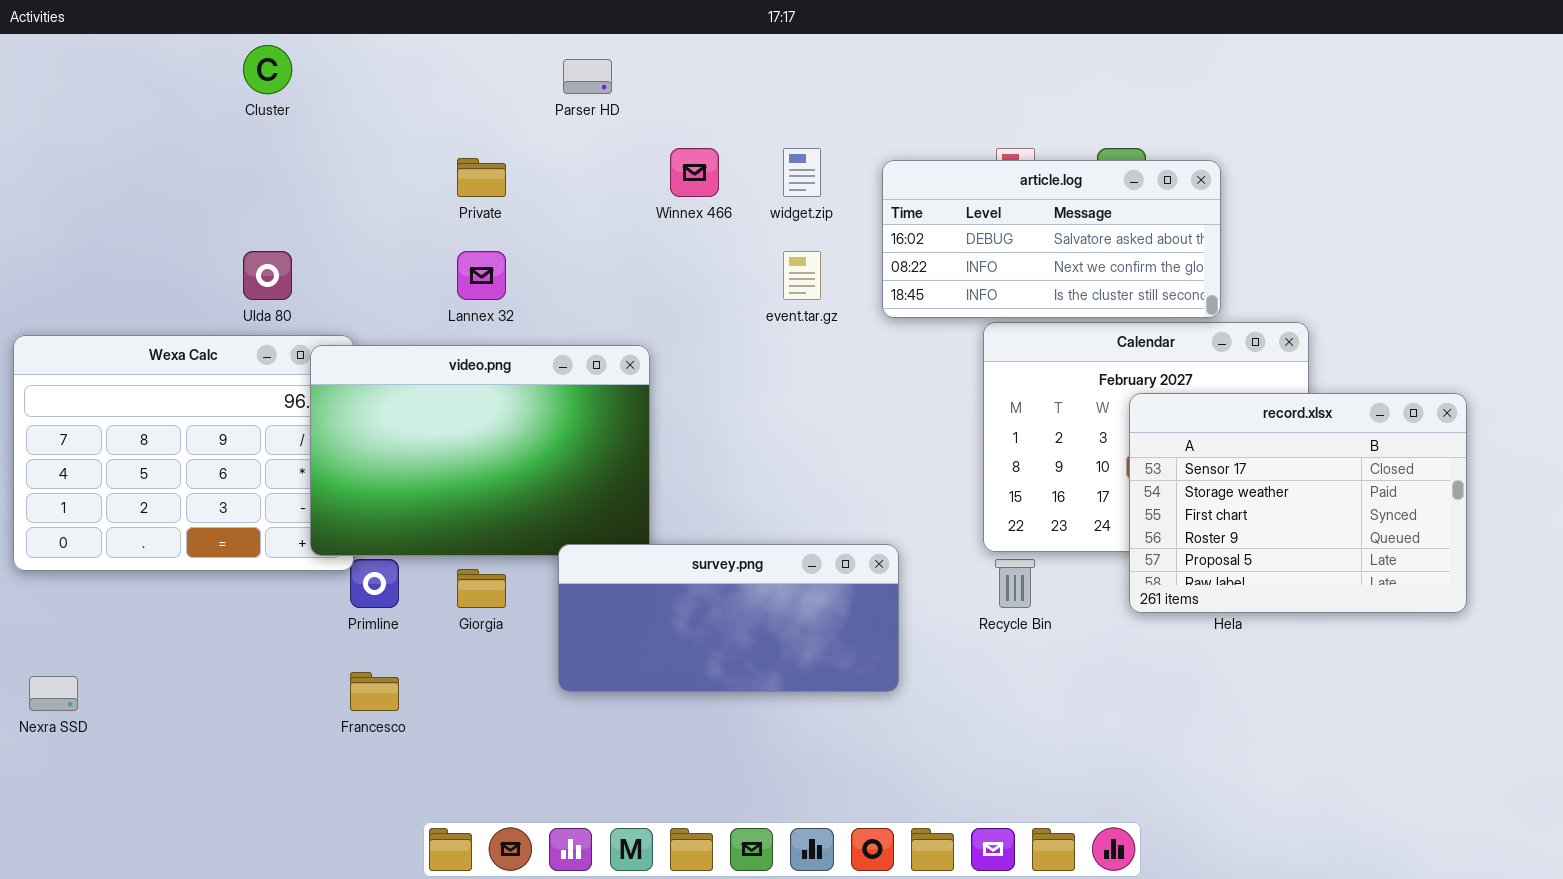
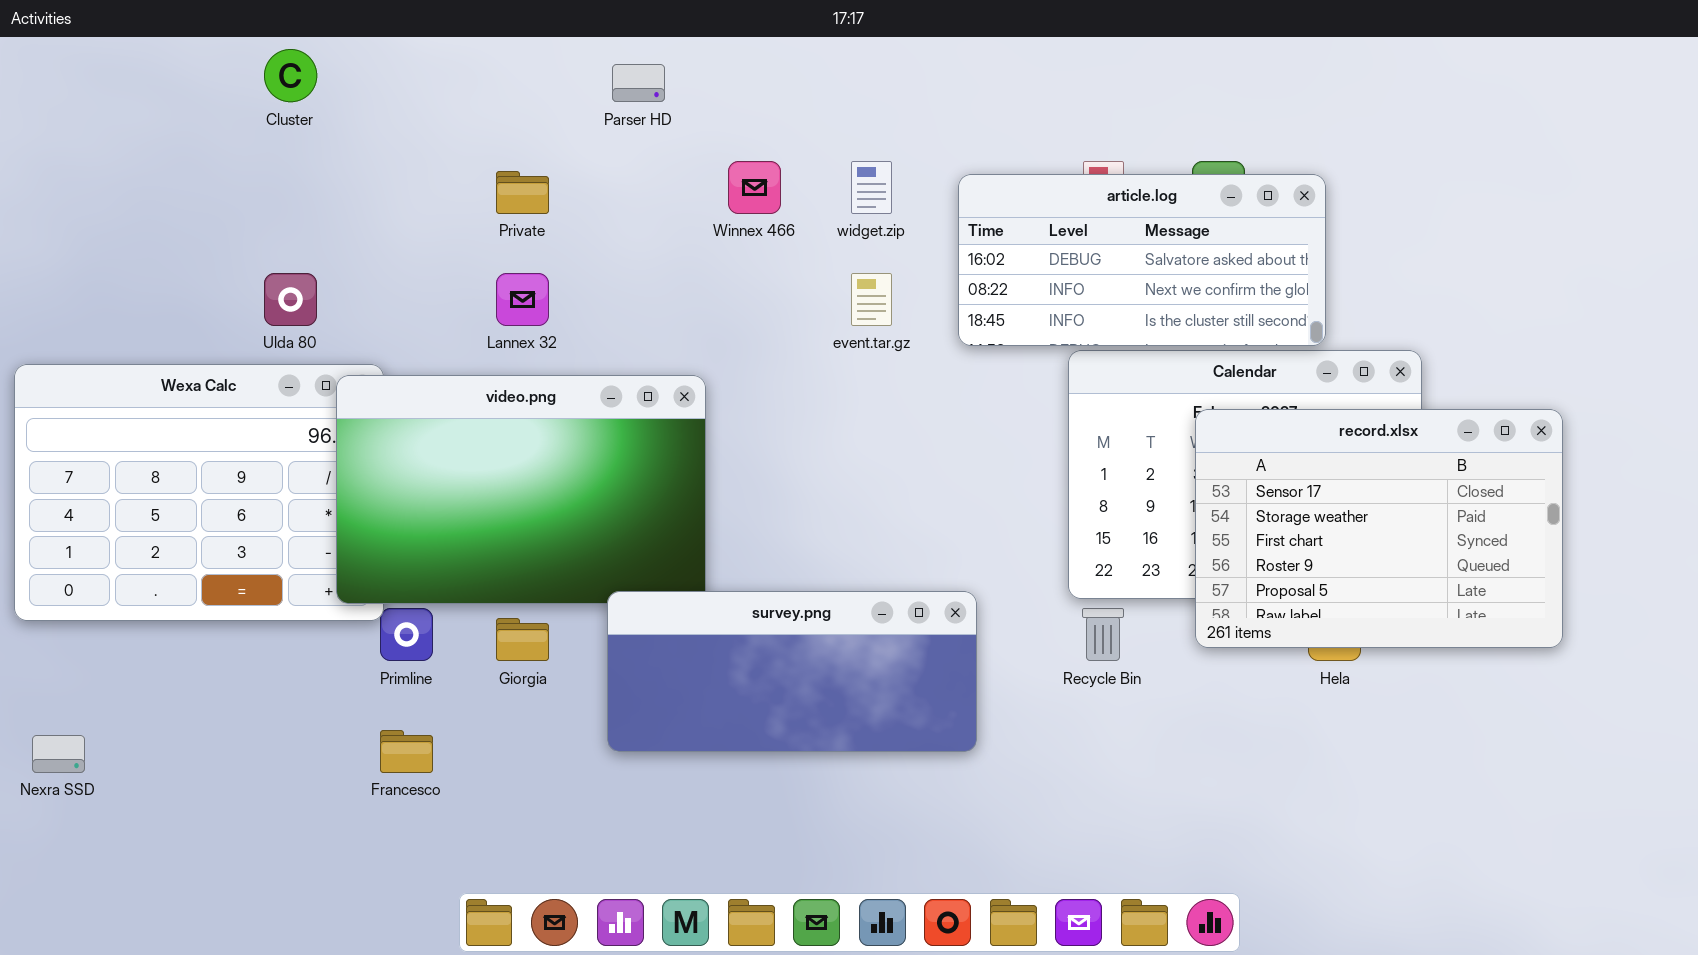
record.xlsx: [1129,393,1467,613] -> [1195,409,1563,648], moved

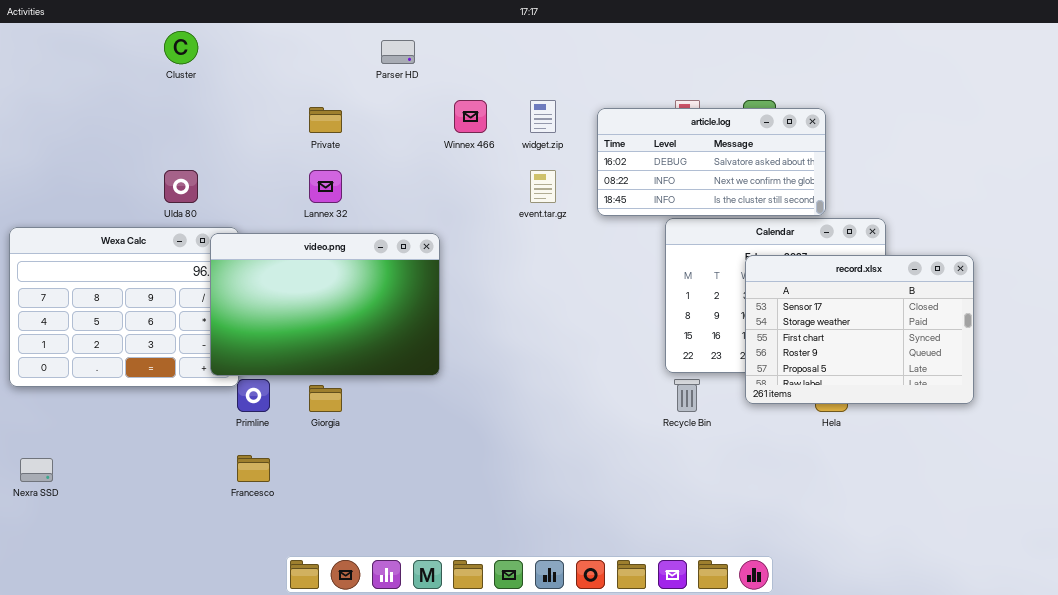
survey.png: [607,591,977,752] -> none, closed

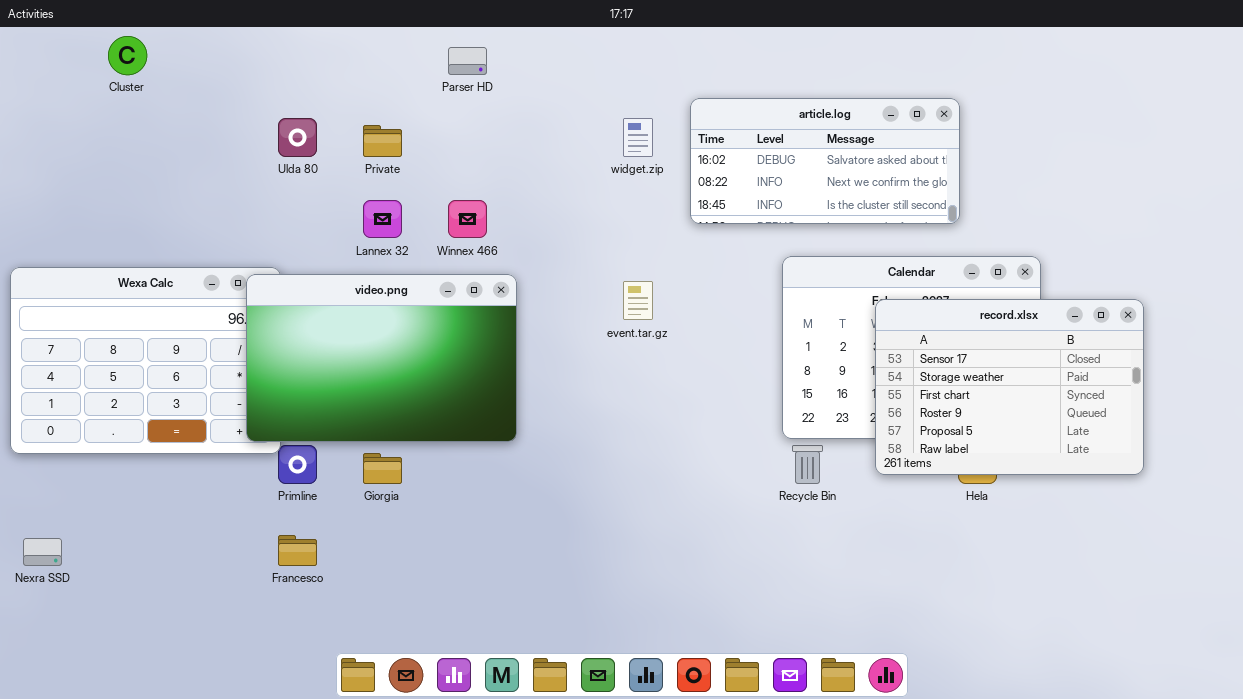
Cluster: [164,31,198,64] -> [108,36,147,75], moved
Winnex 466: [454,100,487,133] -> [448,200,487,238], moved
article.log: [597,108,826,216] -> [690,98,960,224], moved
Ulda 80: [164,170,198,203] -> [278,118,317,157], moved
event.tar.gz: [530,170,556,203] -> [623,281,653,320], moved

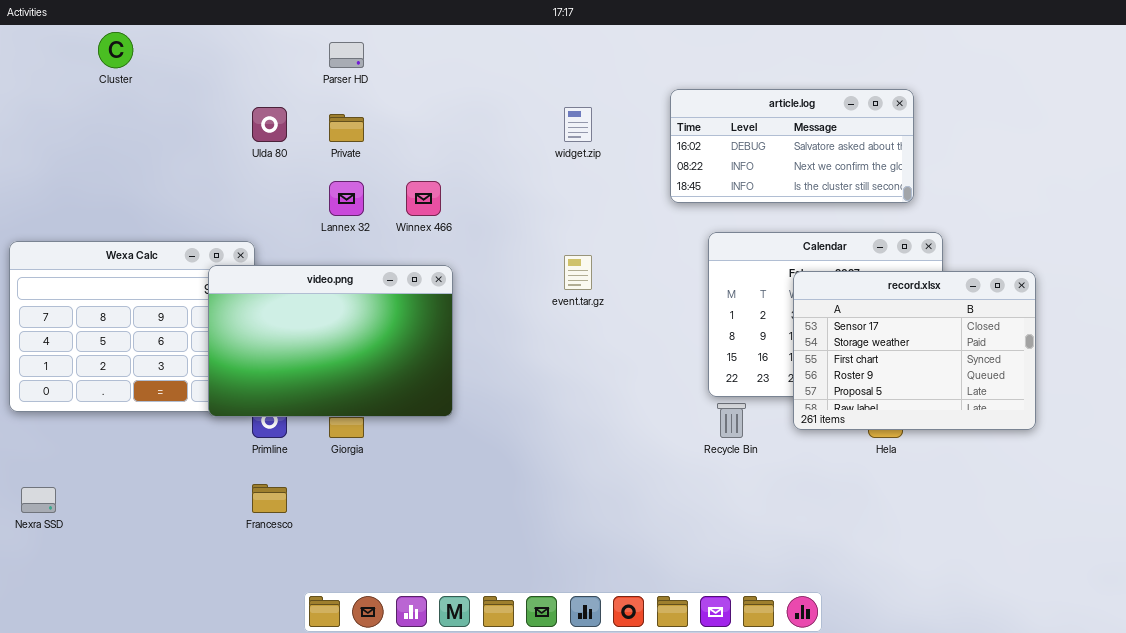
Parser HD: [448,47,487,75] -> [329,42,364,68], moved
article.log: [690,98,960,224] -> [670,89,914,203], moved
video.png: [246,274,517,442] -> [208,265,453,417], moved

